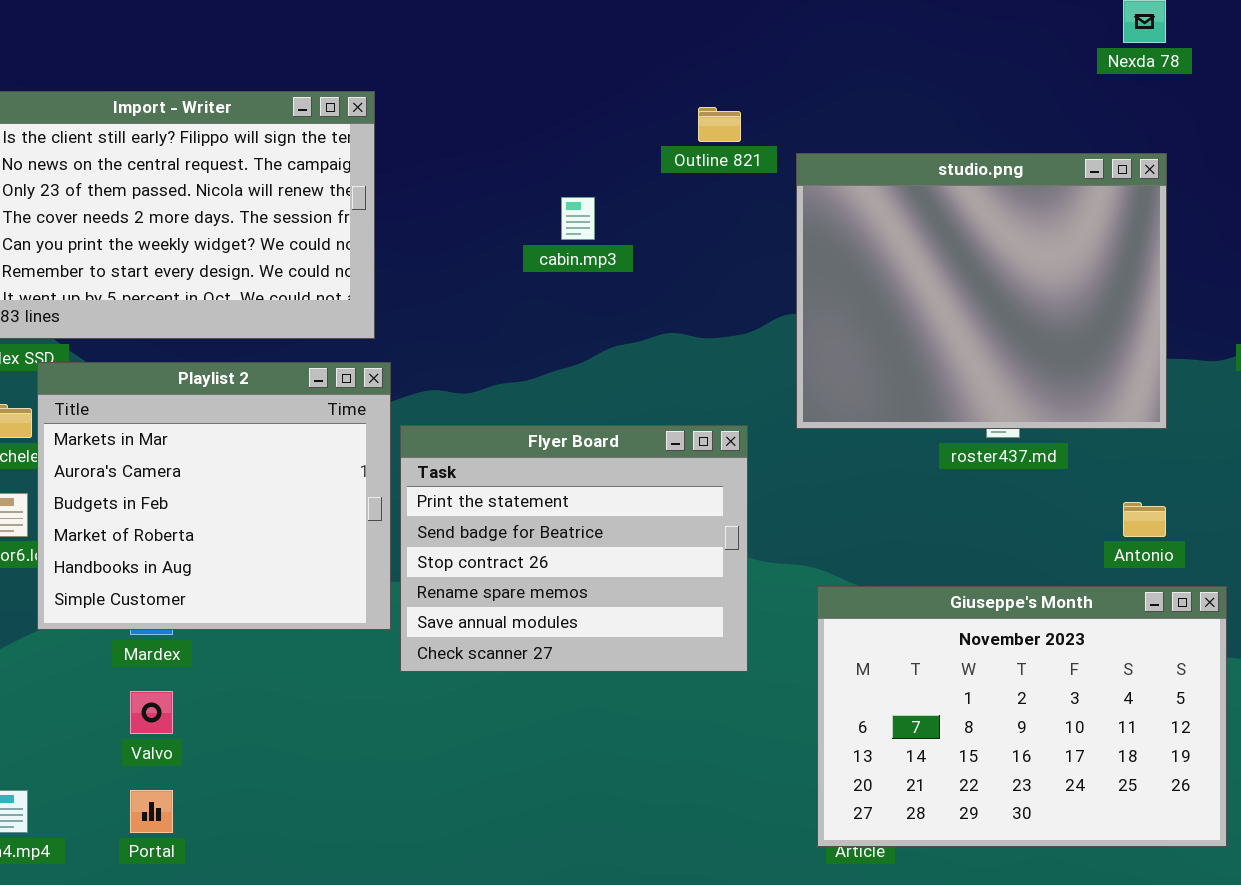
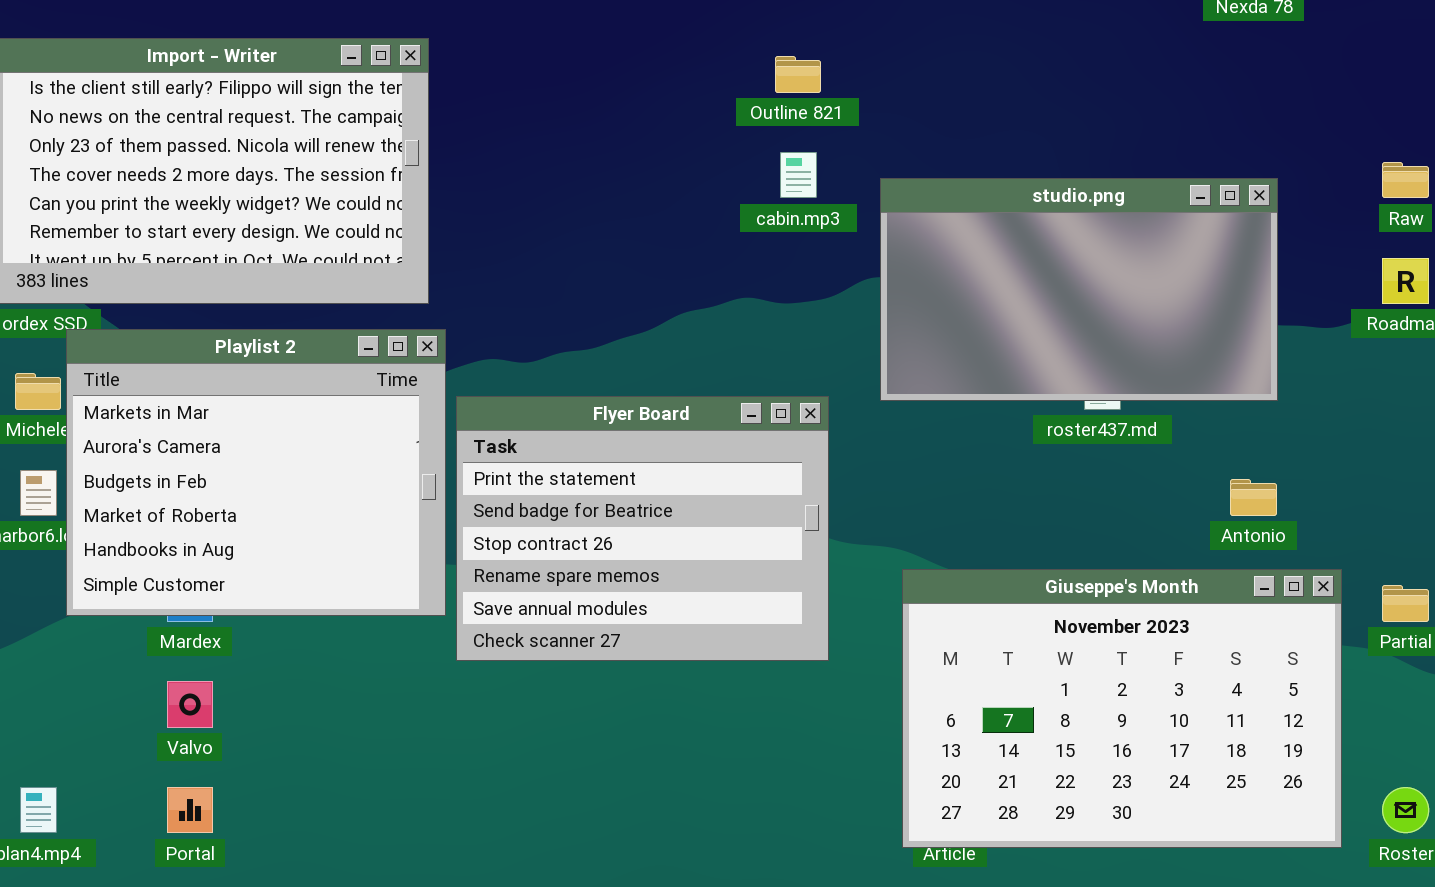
studio.png: [796,153,1167,429] -> [880,178,1278,401], resized
cabin.mp3: [561,197,595,240] -> [780,152,817,198], moved

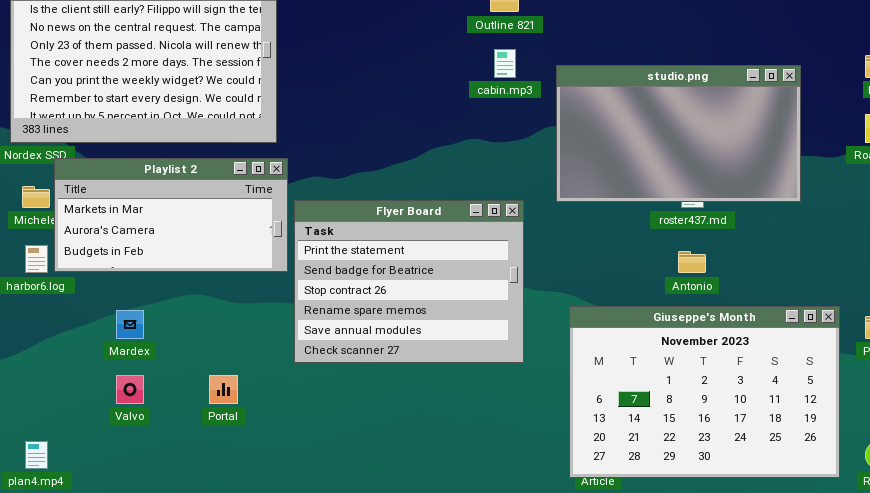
Playlist 2: [66,329,446,616] -> [54,158,288,272], resized
Antonio: [1230,479,1277,516] -> [678,251,706,273], moved
Portal: [167,787,213,833] -> [209,375,238,404], moved

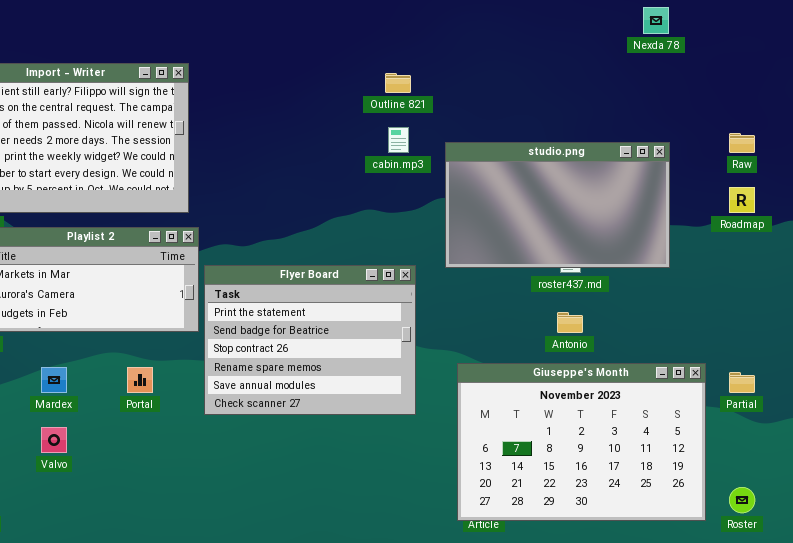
Portal: [209,375,238,404] -> [127,367,153,393], moved

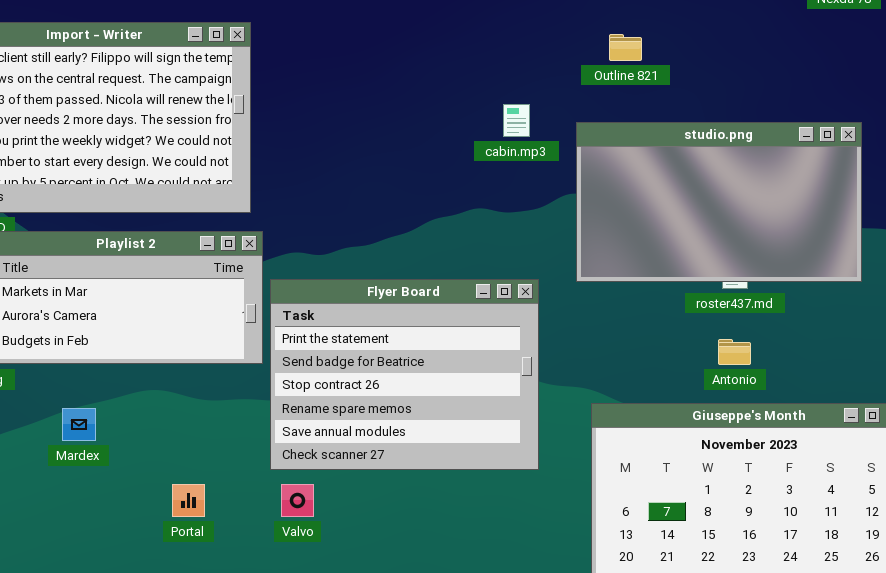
Outline 821: [385,73,411,93] -> [609,34,642,61], moved
Portal: [127,367,153,393] -> [172,484,205,517], moved
Valvo: [41,427,67,453] -> [281,484,314,517], moved

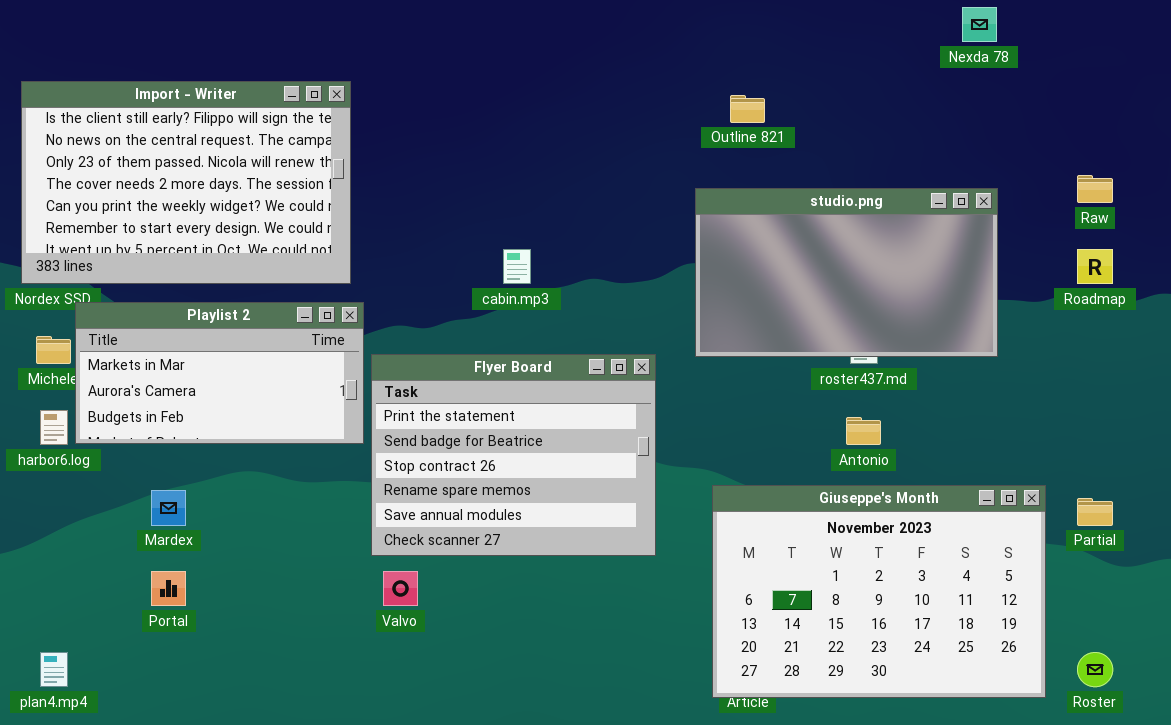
cabin.mp3: [503,104,530,137] -> [503,249,531,284], moved
Portal: [172,484,205,517] -> [151,571,186,606], moved

